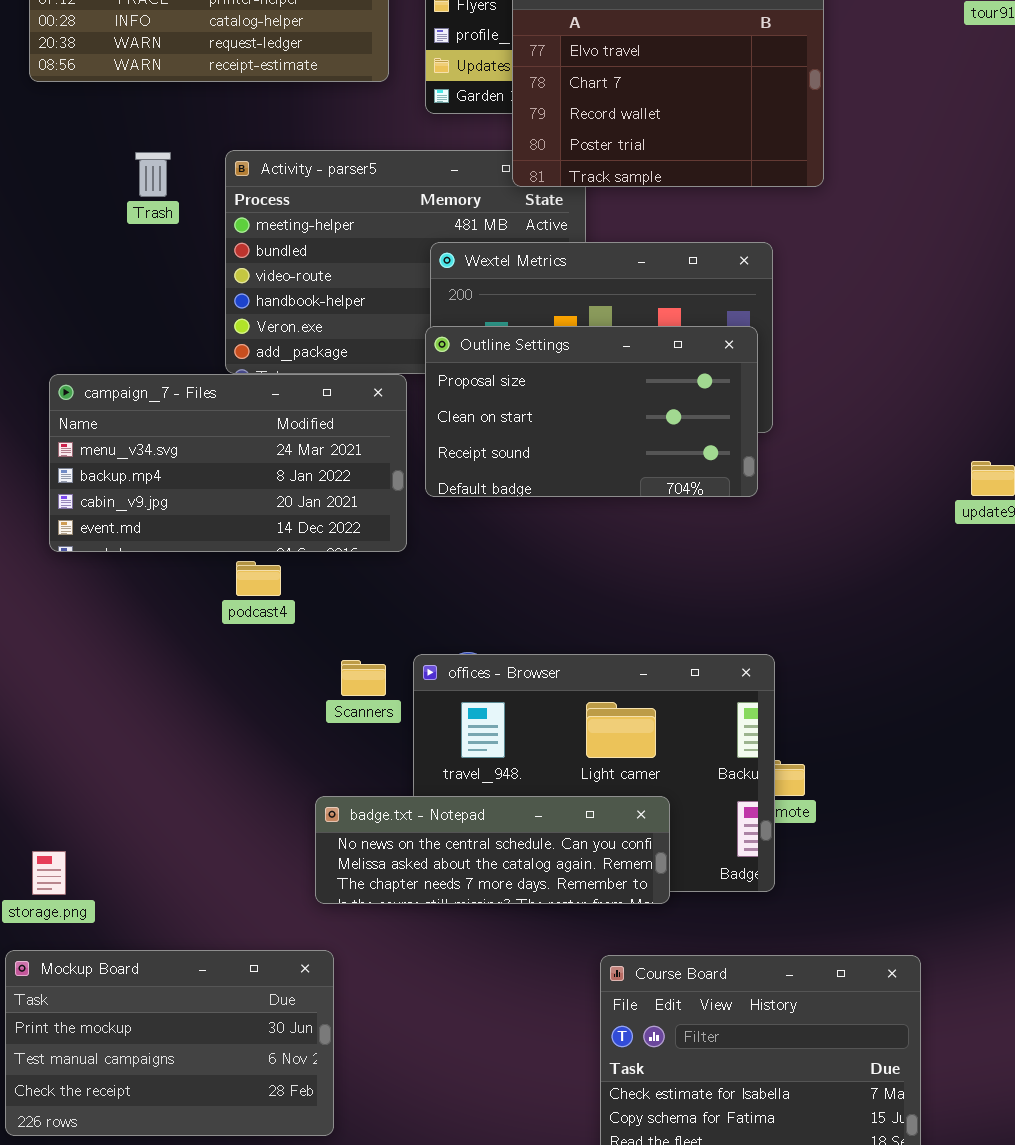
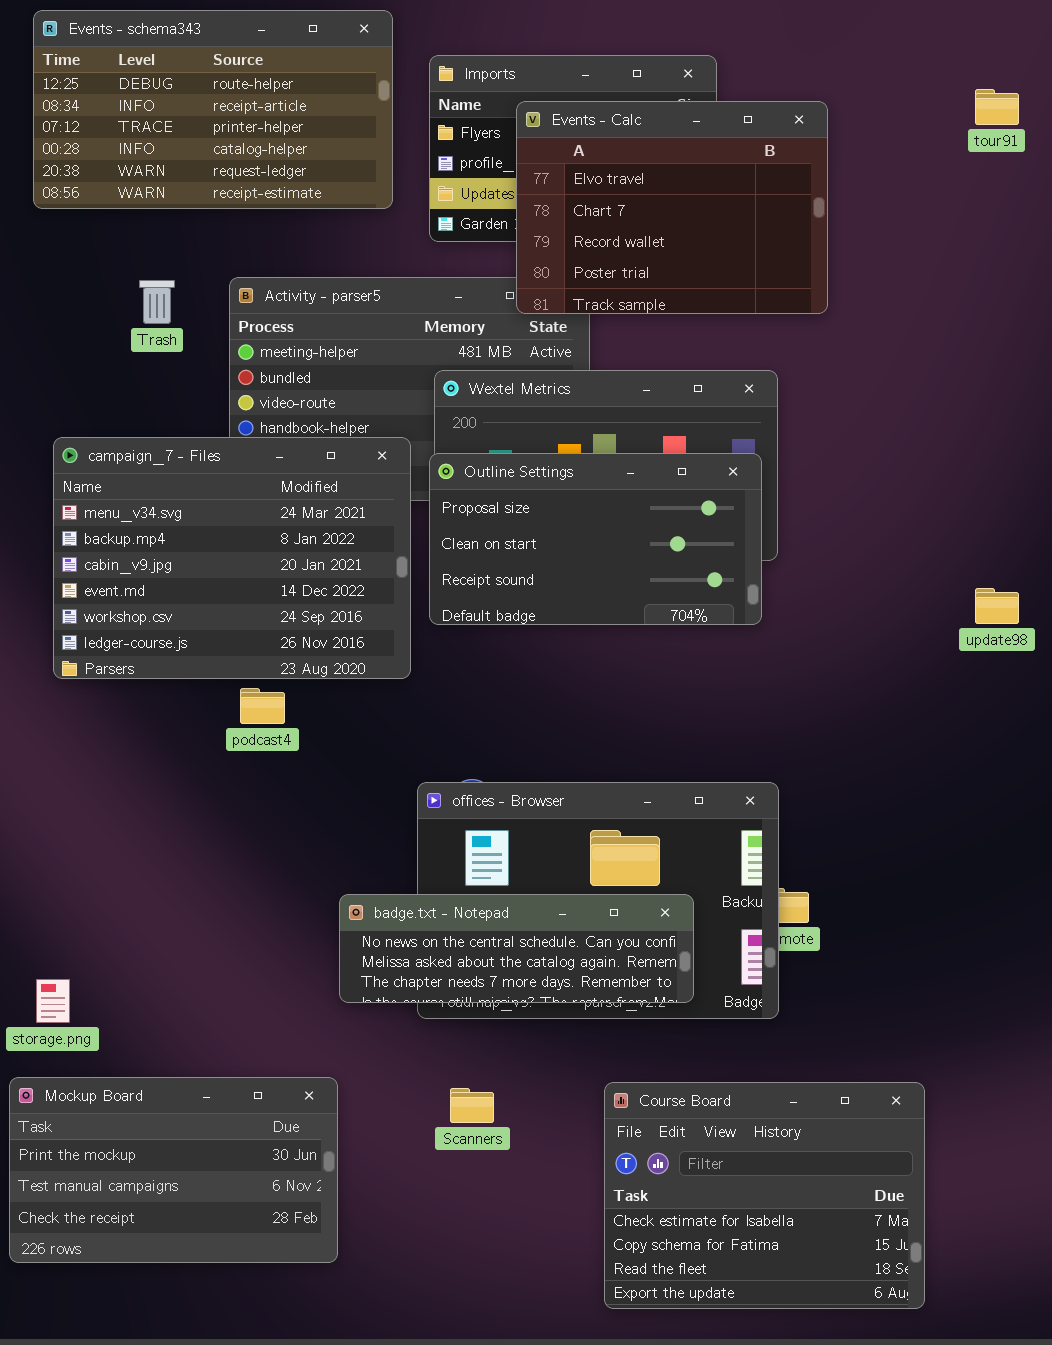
campaign_7 - Files: [49,374,407,552] -> [53,437,411,679], resized
Scanners: [341,660,386,696] -> [450,1088,494,1123], moved
badge.txt - Notepad: [315,796,670,904] -> [339,894,694,1003], moved

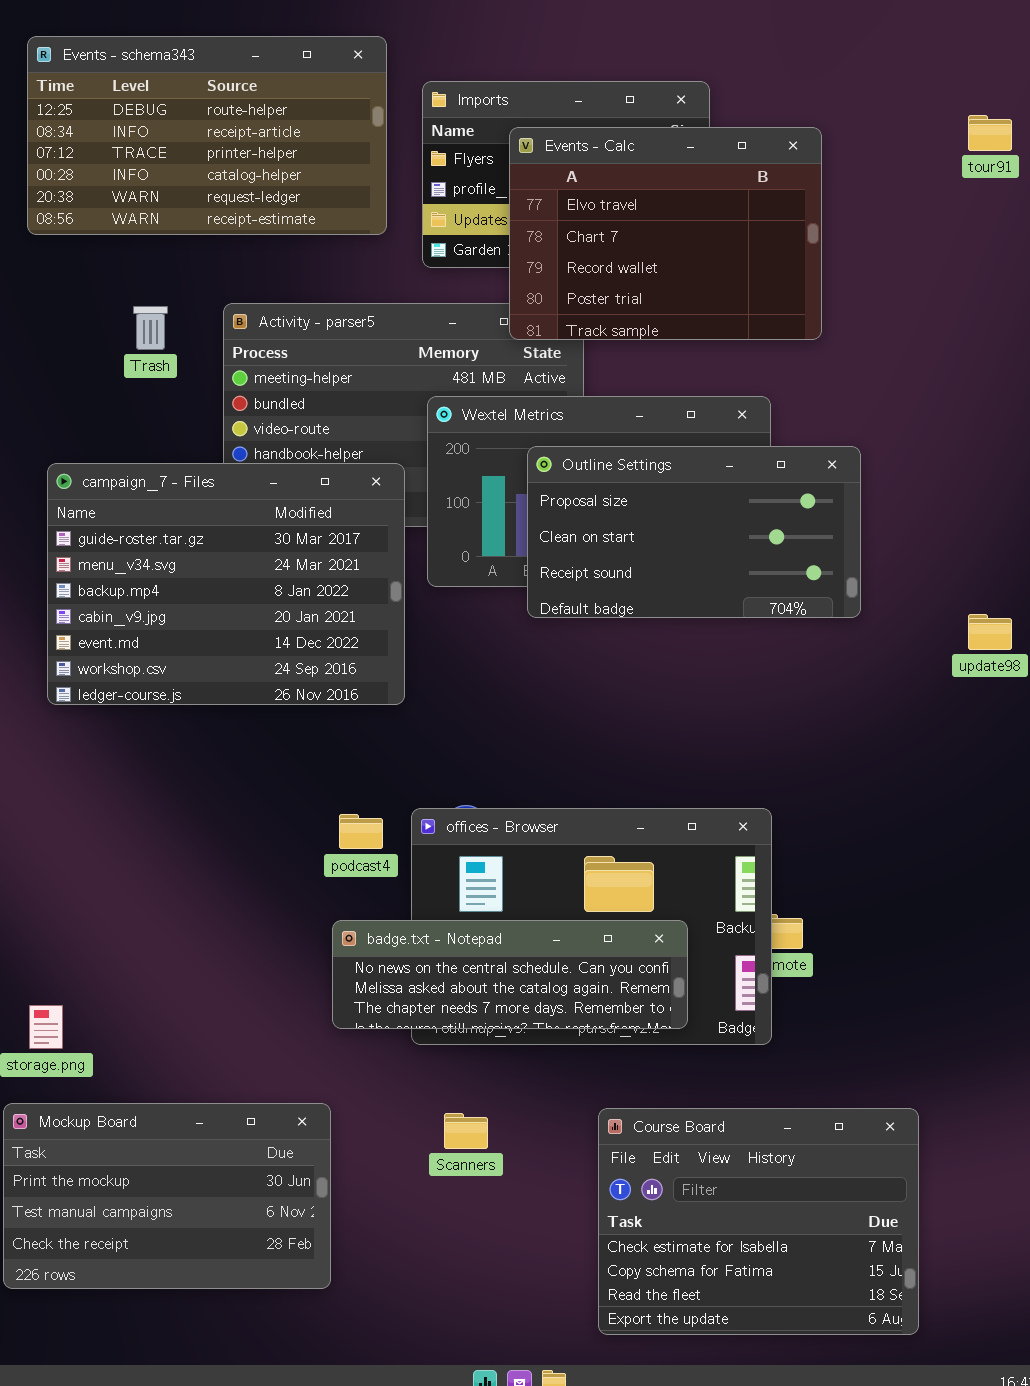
campaign_7 - Files: [53,437,411,679] -> [47,463,405,705], scrolled up 1 row
Outline Settings: [429,453,762,625] -> [527,446,861,618], moved
podcast4: [240,688,285,724] -> [339,814,383,849], moved

